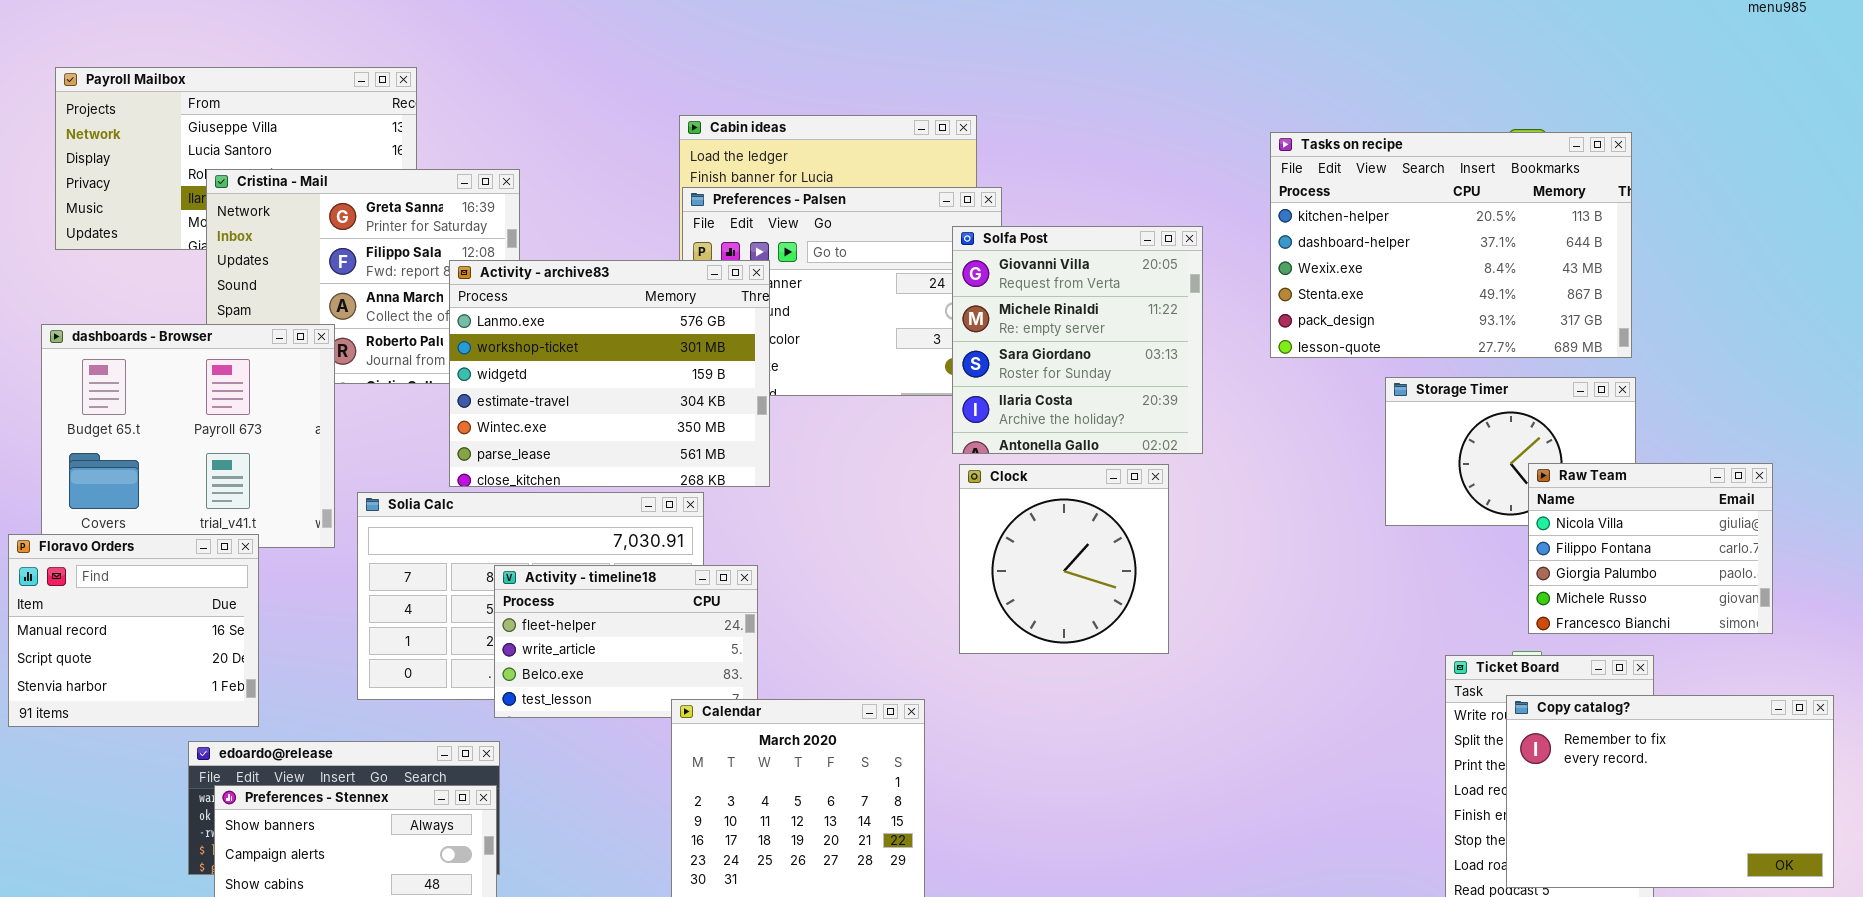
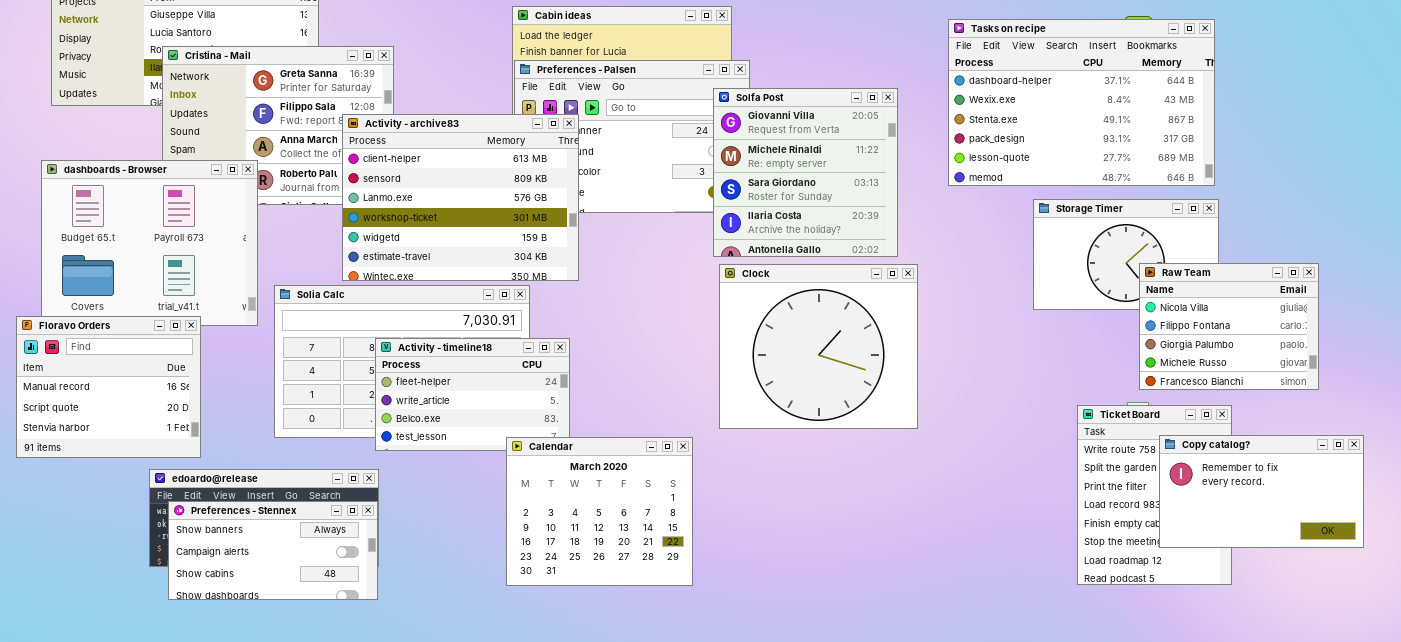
Tasks on recipe: [1270,132,1632,358] -> [948,19,1215,186], scrolled down 1 row
Activity - archive83: [449,260,770,487] -> [342,114,579,281], scrolled up 2 rows
Clock: [959,464,1169,654] -> [719,264,918,429], resized
Copy catalog?: [1506,695,1834,888] -> [1159,435,1364,548], resized

